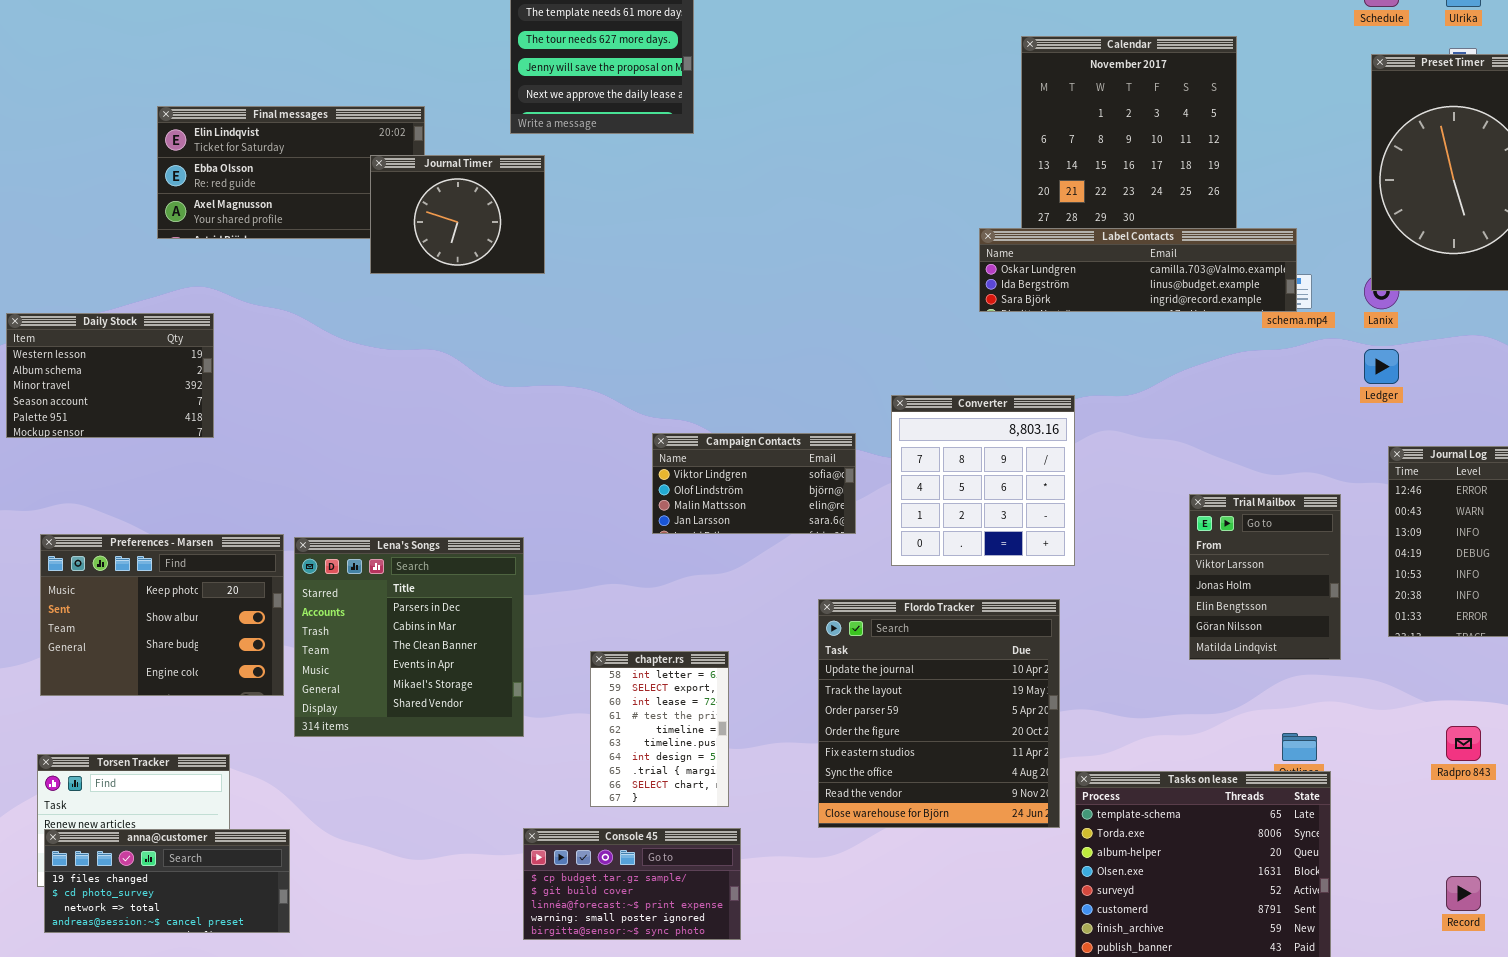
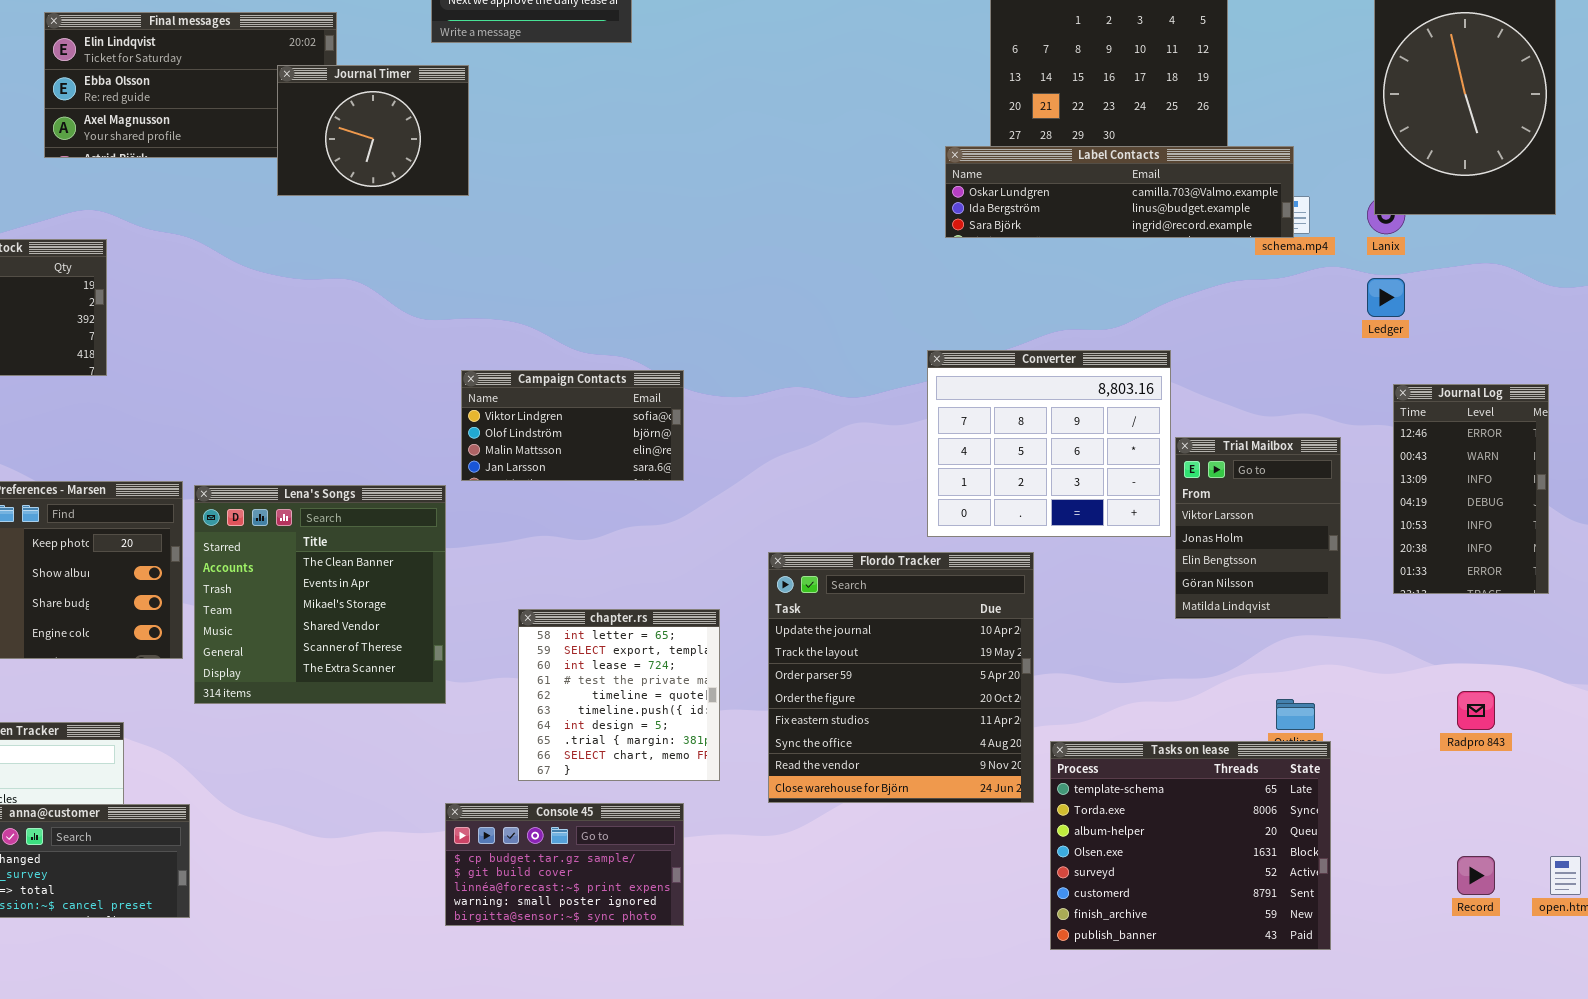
Converter: [891,395,1075,566] -> [927,350,1171,537], moved, resized
Campaign Contacts: [652,433,856,534] -> [461,370,684,481], moved
Lena's Songs: [294,537,524,737] -> [194,485,446,704], scrolled down 2 rows
chapter.rs: [590,651,729,807] -> [518,609,720,781], resized

